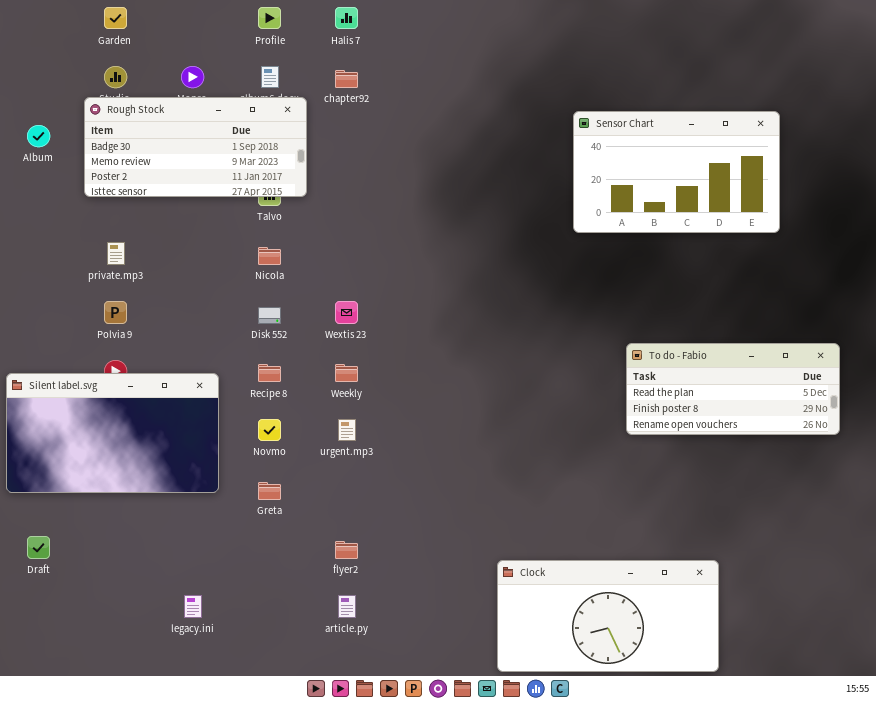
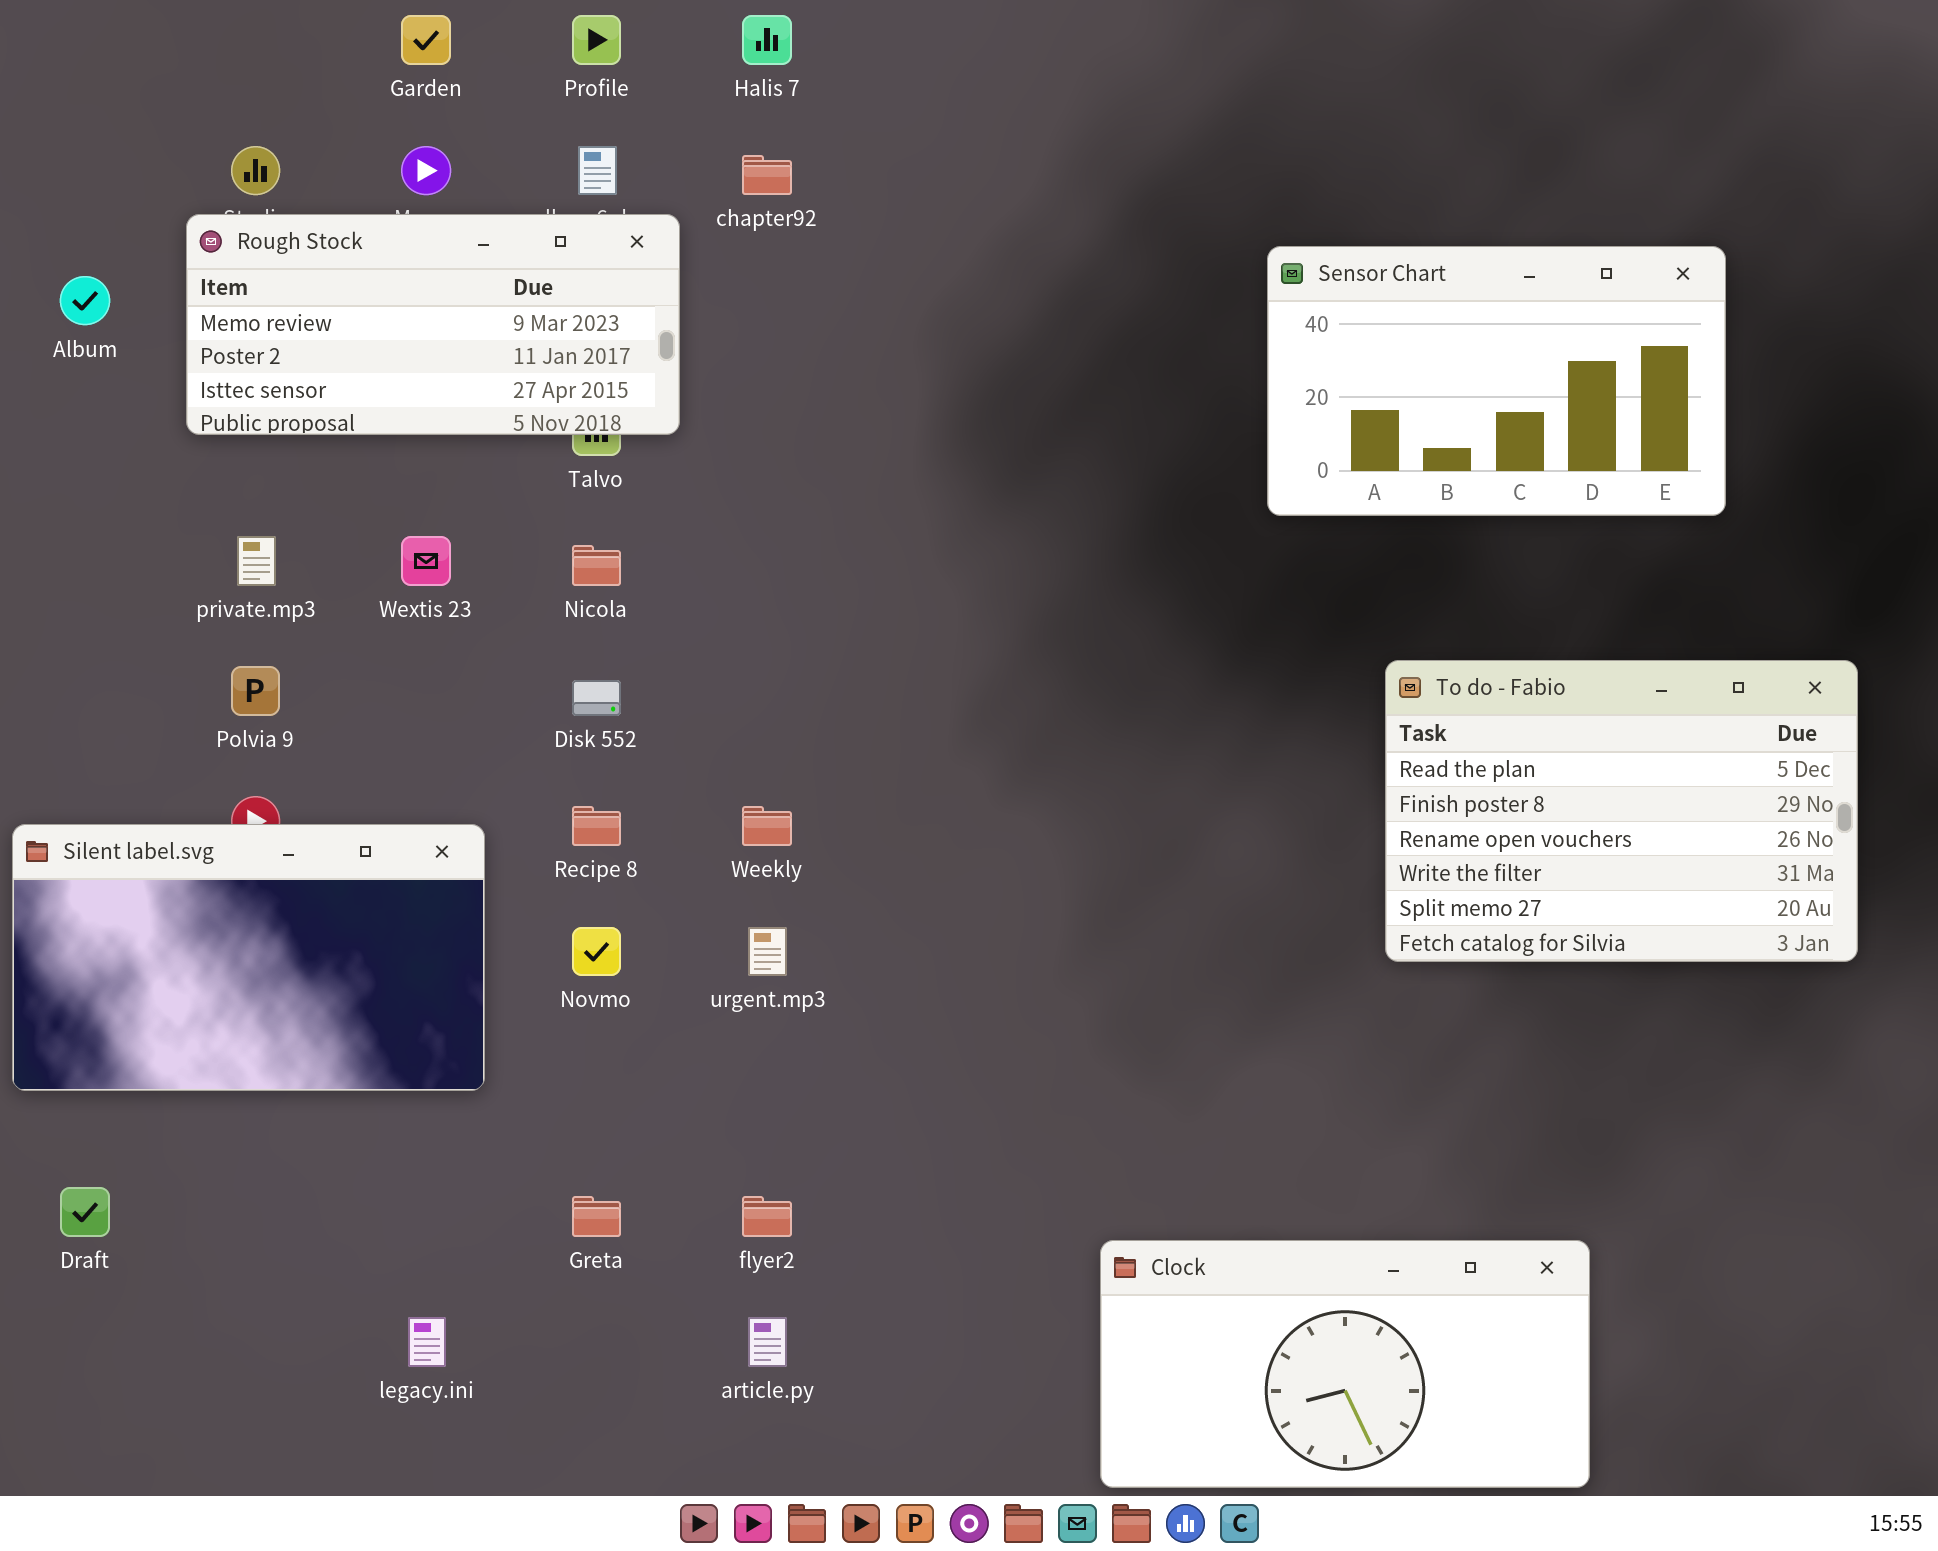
Garden: [104,7,127,29] -> [401,15,451,65], moved
Rough Stock: [84,97,307,197] -> [186,214,680,435], scrolled down 1 row
Wextis 23: [335,301,358,324] -> [401,536,451,586], moved
To do - Fabio: [626,343,840,435] -> [1385,660,1858,962], resized
Greta: [258,482,281,500] -> [572,1196,621,1237], moved

